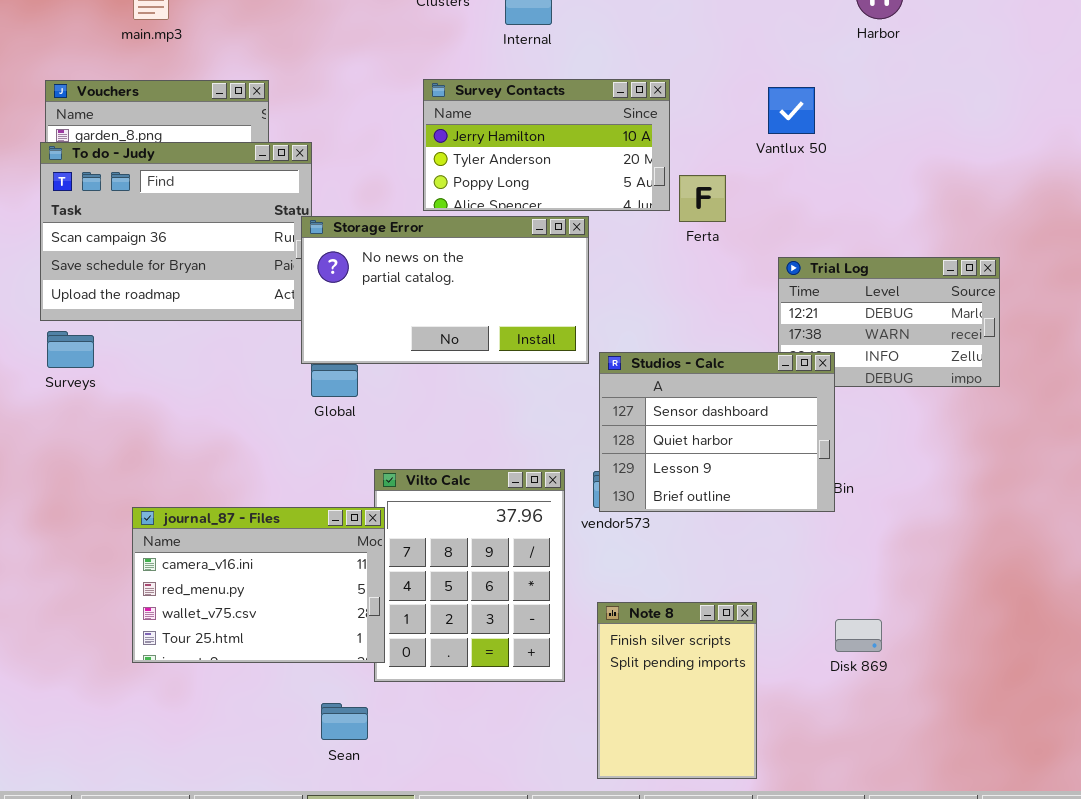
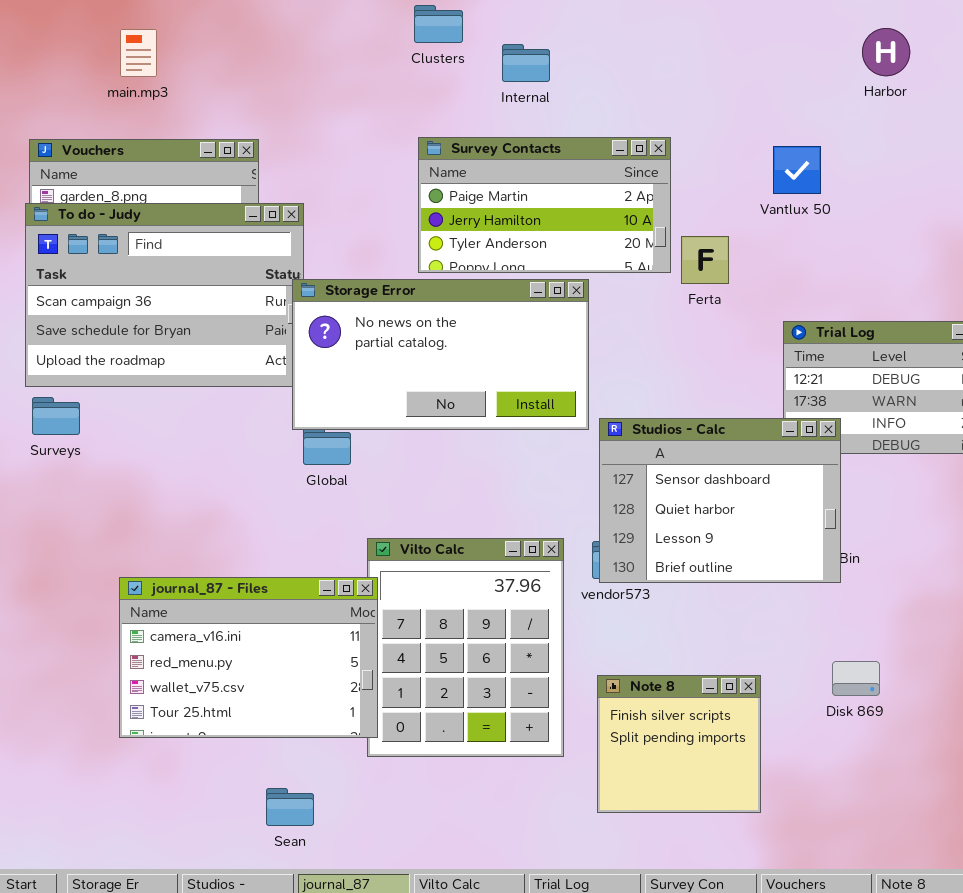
Survey Contacts: [423,79,670,211] -> [418,137,671,273], scrolled up 1 row
Note 8: [597,602,757,779] -> [597,675,761,813], resized
Disk 869: [835,619,882,652] -> [832,661,880,696], moved
Sean: [321,703,368,740] -> [266,788,314,826], moved

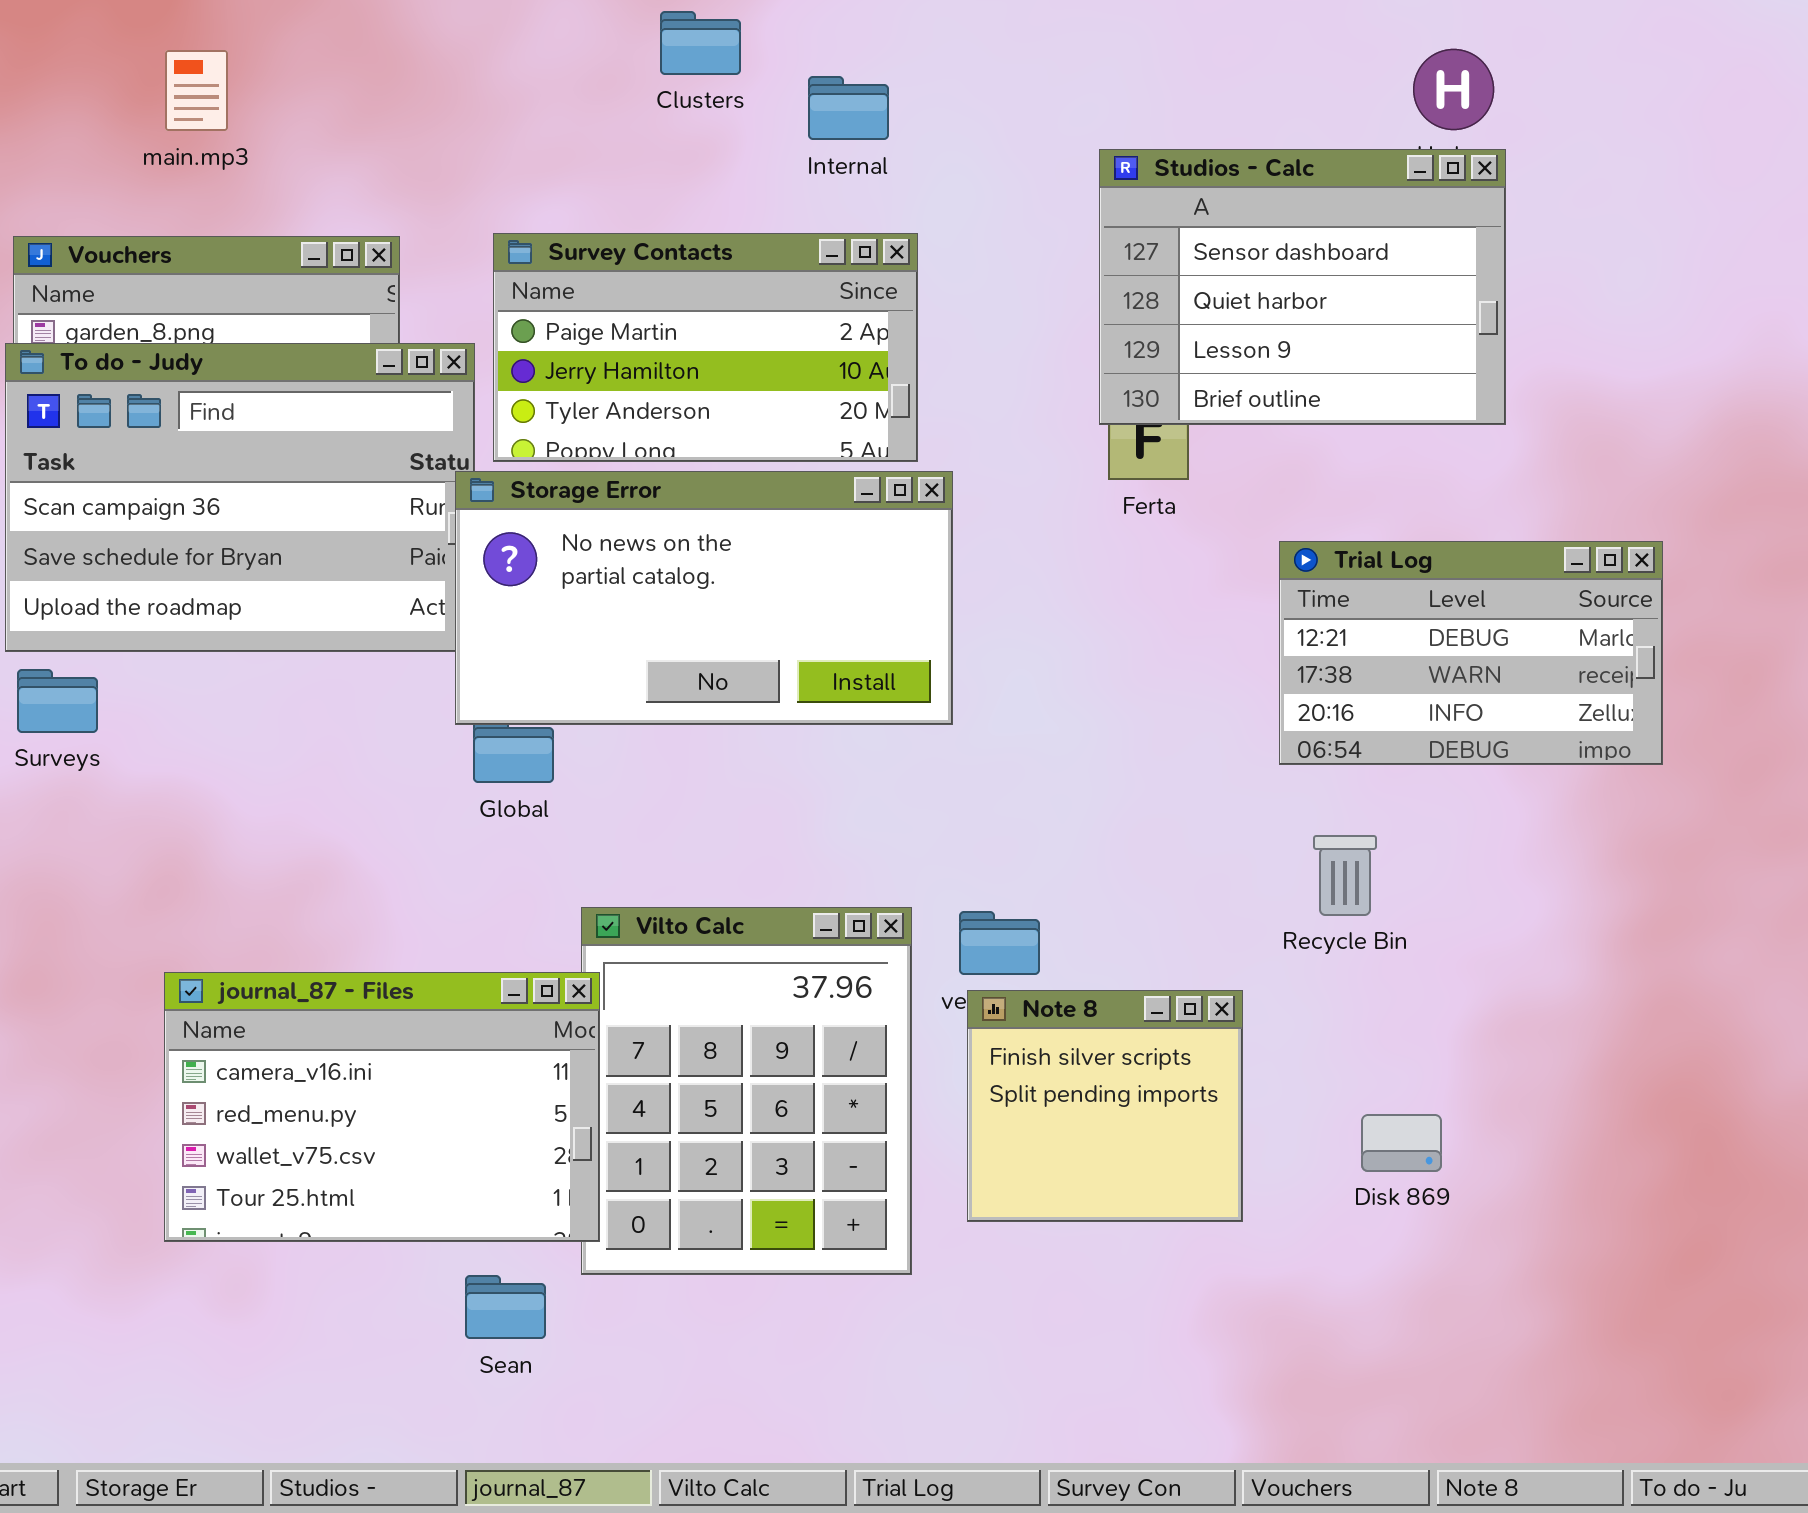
Survey Contacts: [418,137,671,273] -> [493,233,918,462], moved
Studios - Calc: [599,418,841,583] -> [1099,149,1506,425], moved
Note 8: [597,675,761,813] -> [967,990,1243,1222], moved
Sean: [266,788,314,826] -> [465,1275,546,1339], moved

